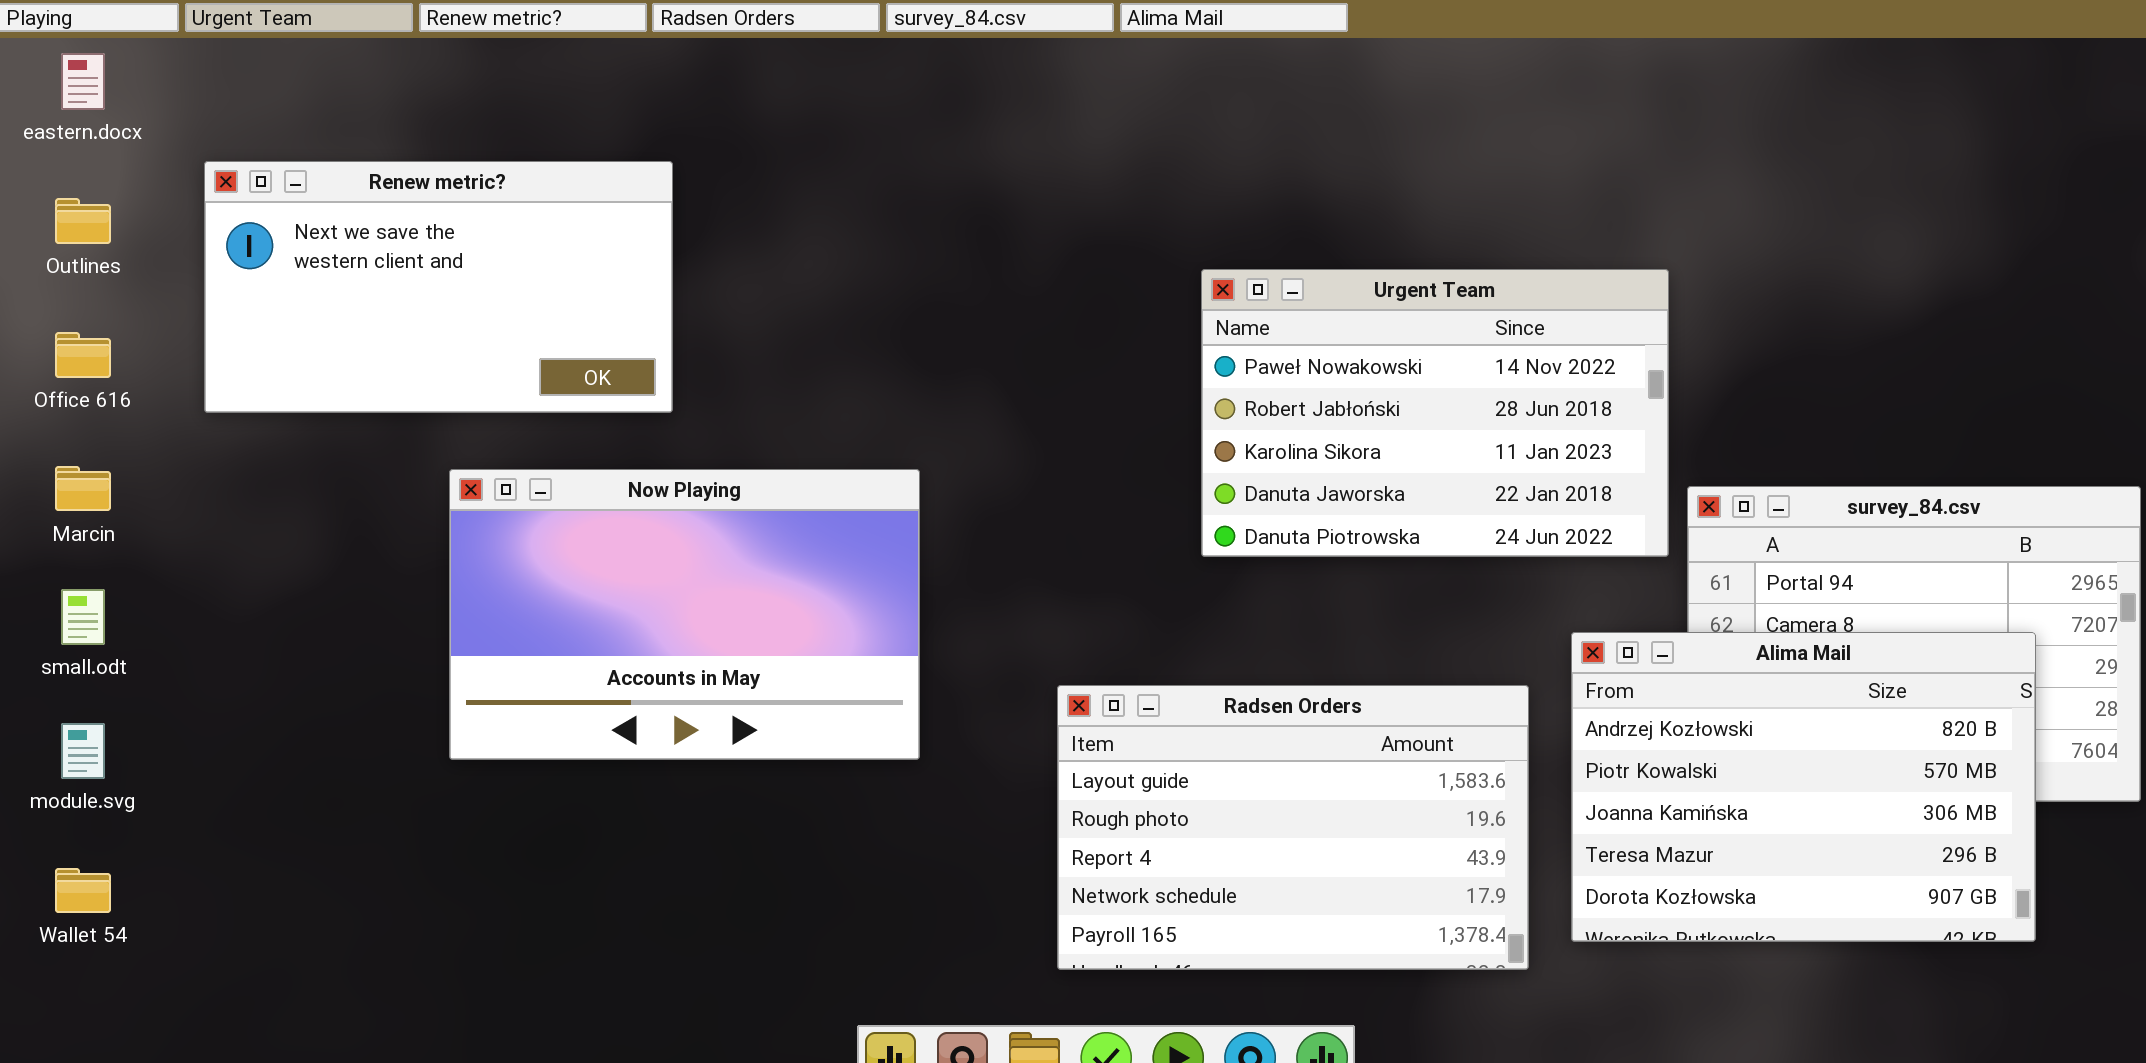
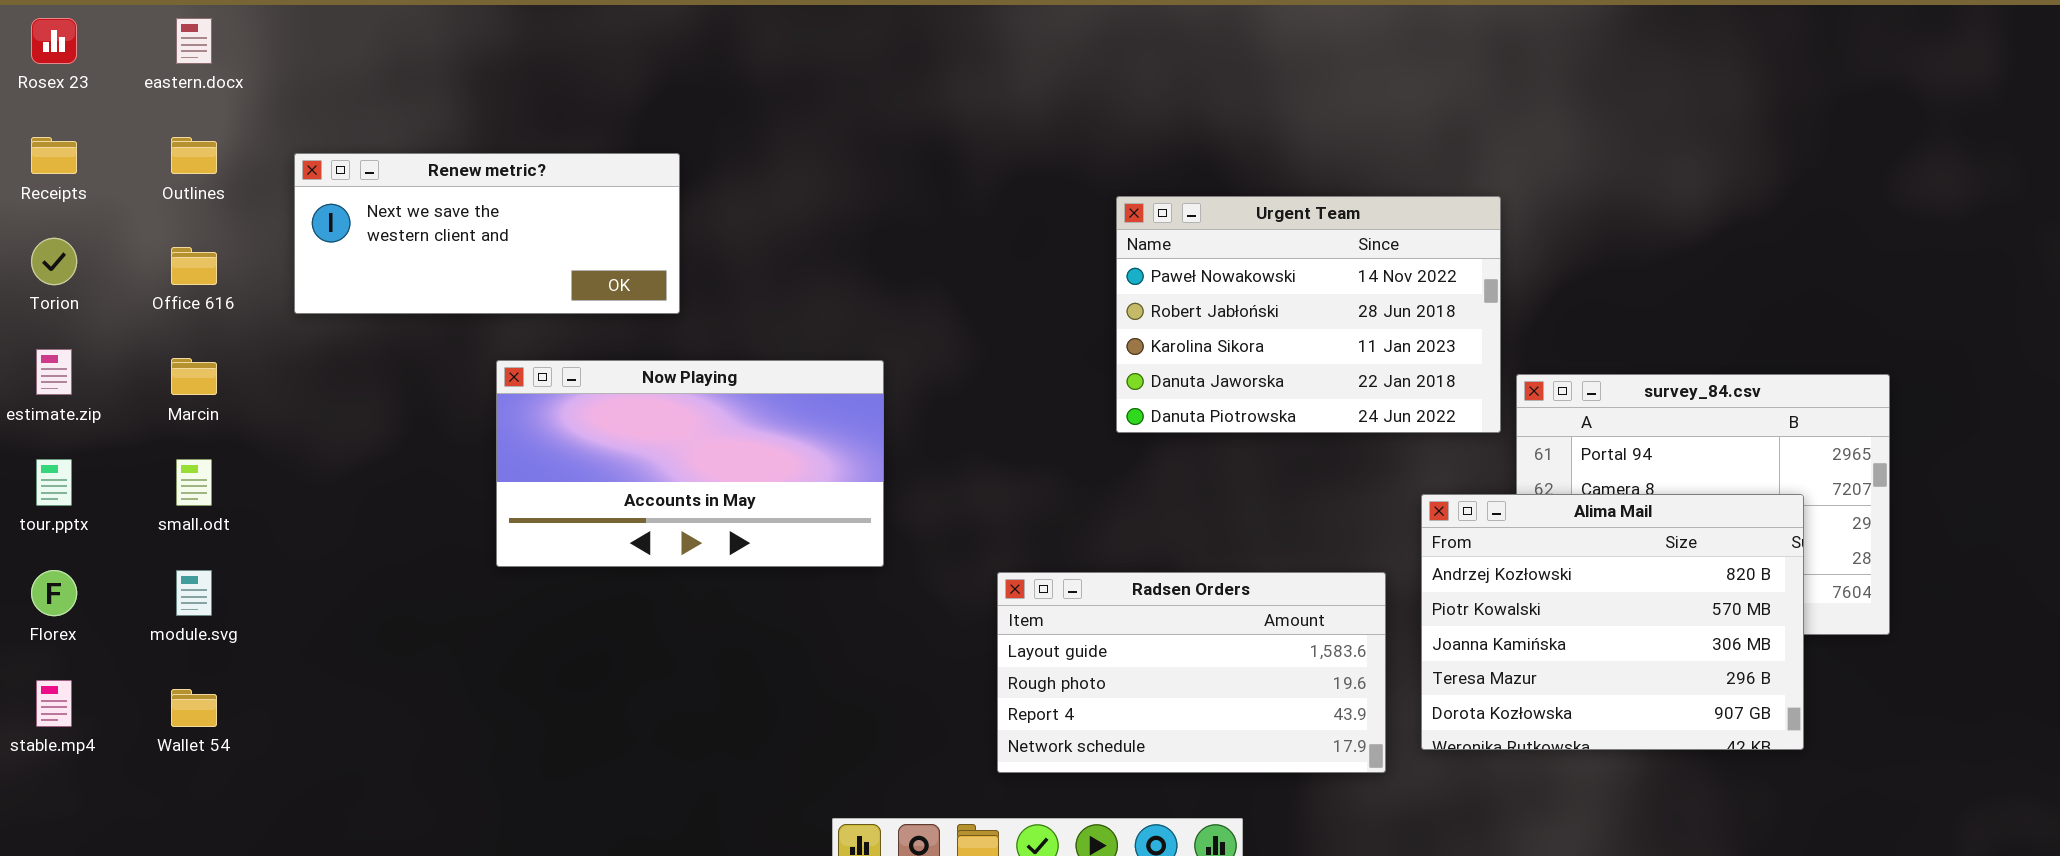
Renew metric?: [204,161,673,413] -> [294,153,680,314], resized
Now Playing: [449,469,920,760] -> [496,360,884,567], resized
Radsen Orders: [1057,685,1529,970] -> [997,572,1386,773], resized

